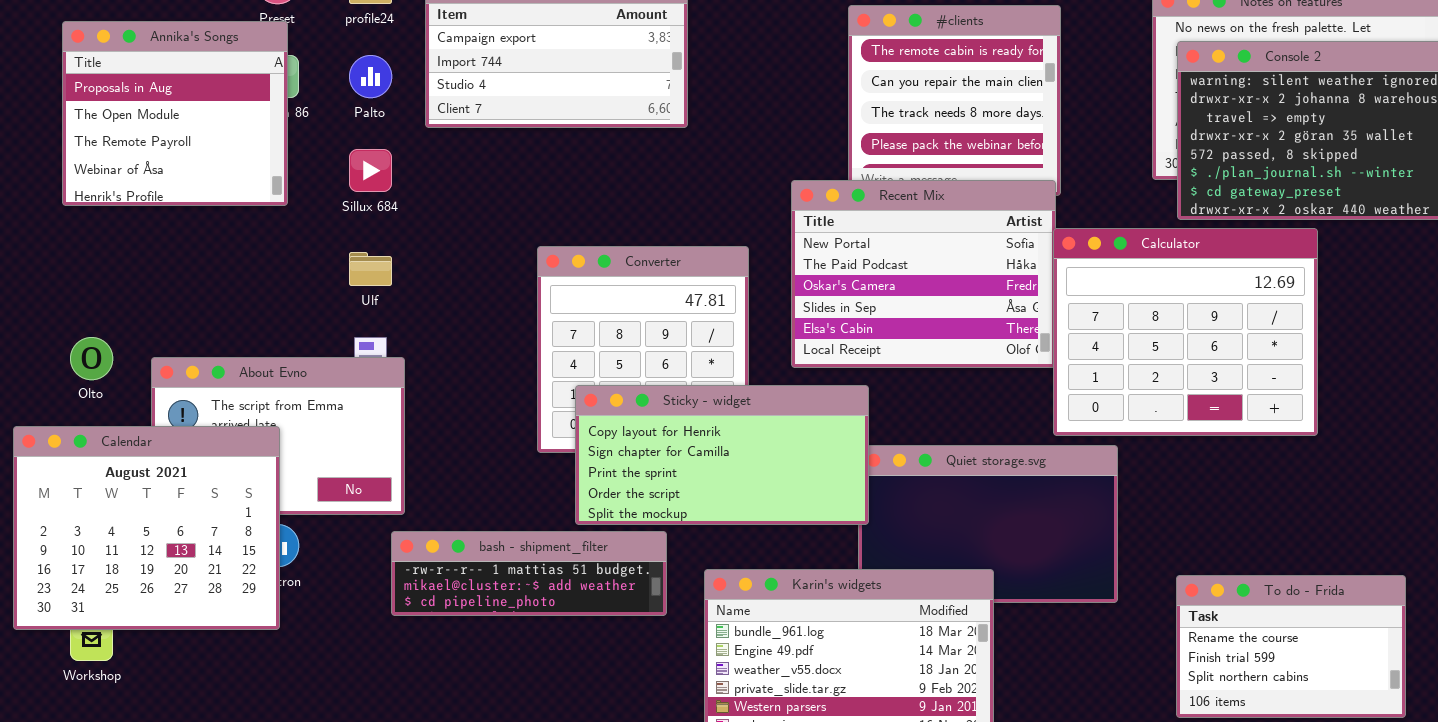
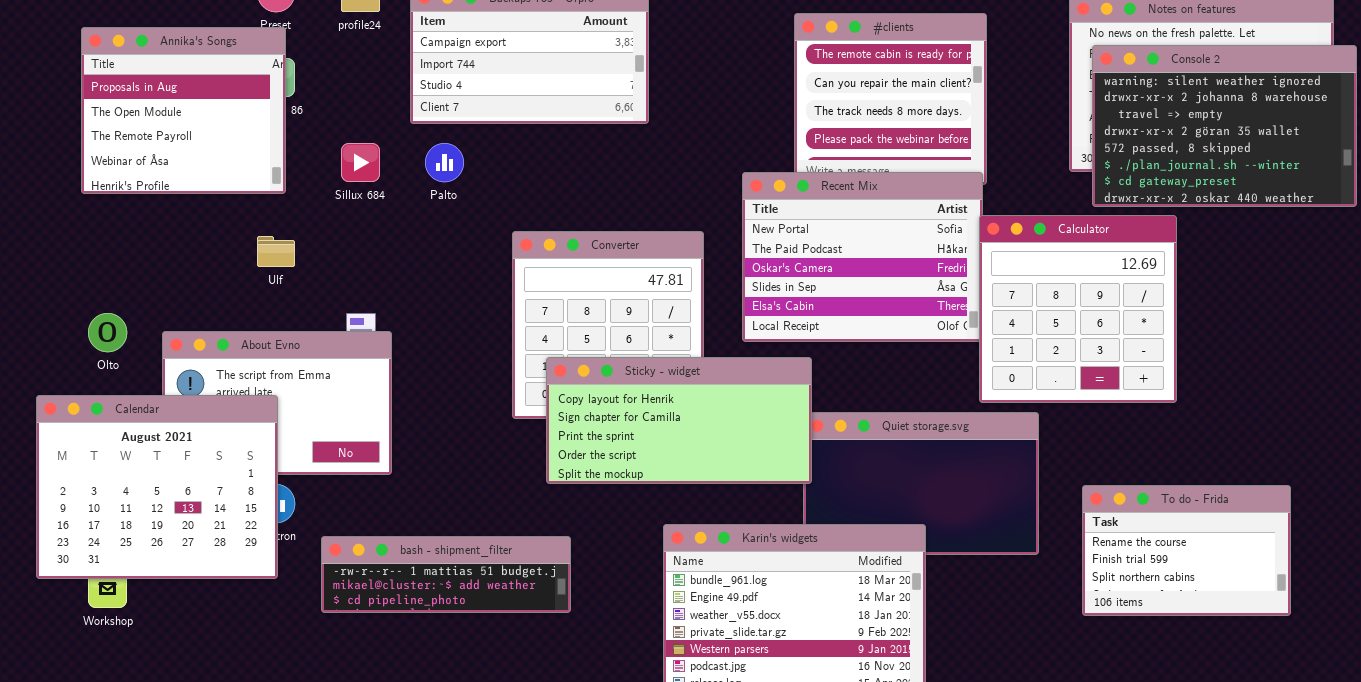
Palto: [349,55,392,98] -> [425,143,464,182], moved
Calculator: [1053,228,1318,436] -> [979,215,1177,403], resized
Ulf: [349,252,392,286] -> [257,236,295,267], moved
bash - shipment_filter: [391,531,667,616] -> [321,536,571,613], moved
To do - Frida: [1176,575,1406,718] -> [1082,485,1291,616], moved

